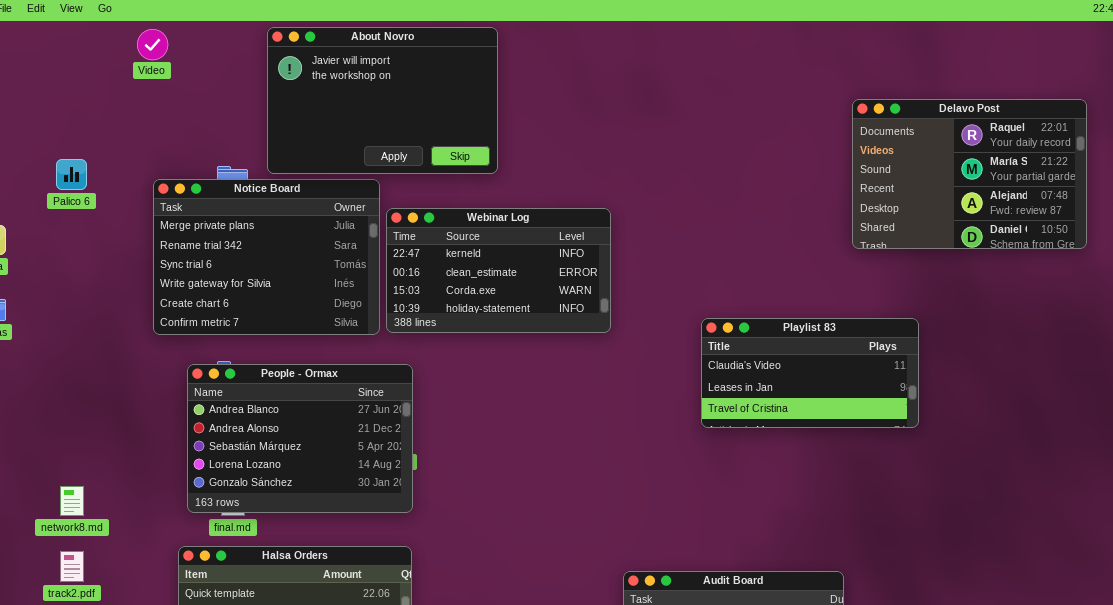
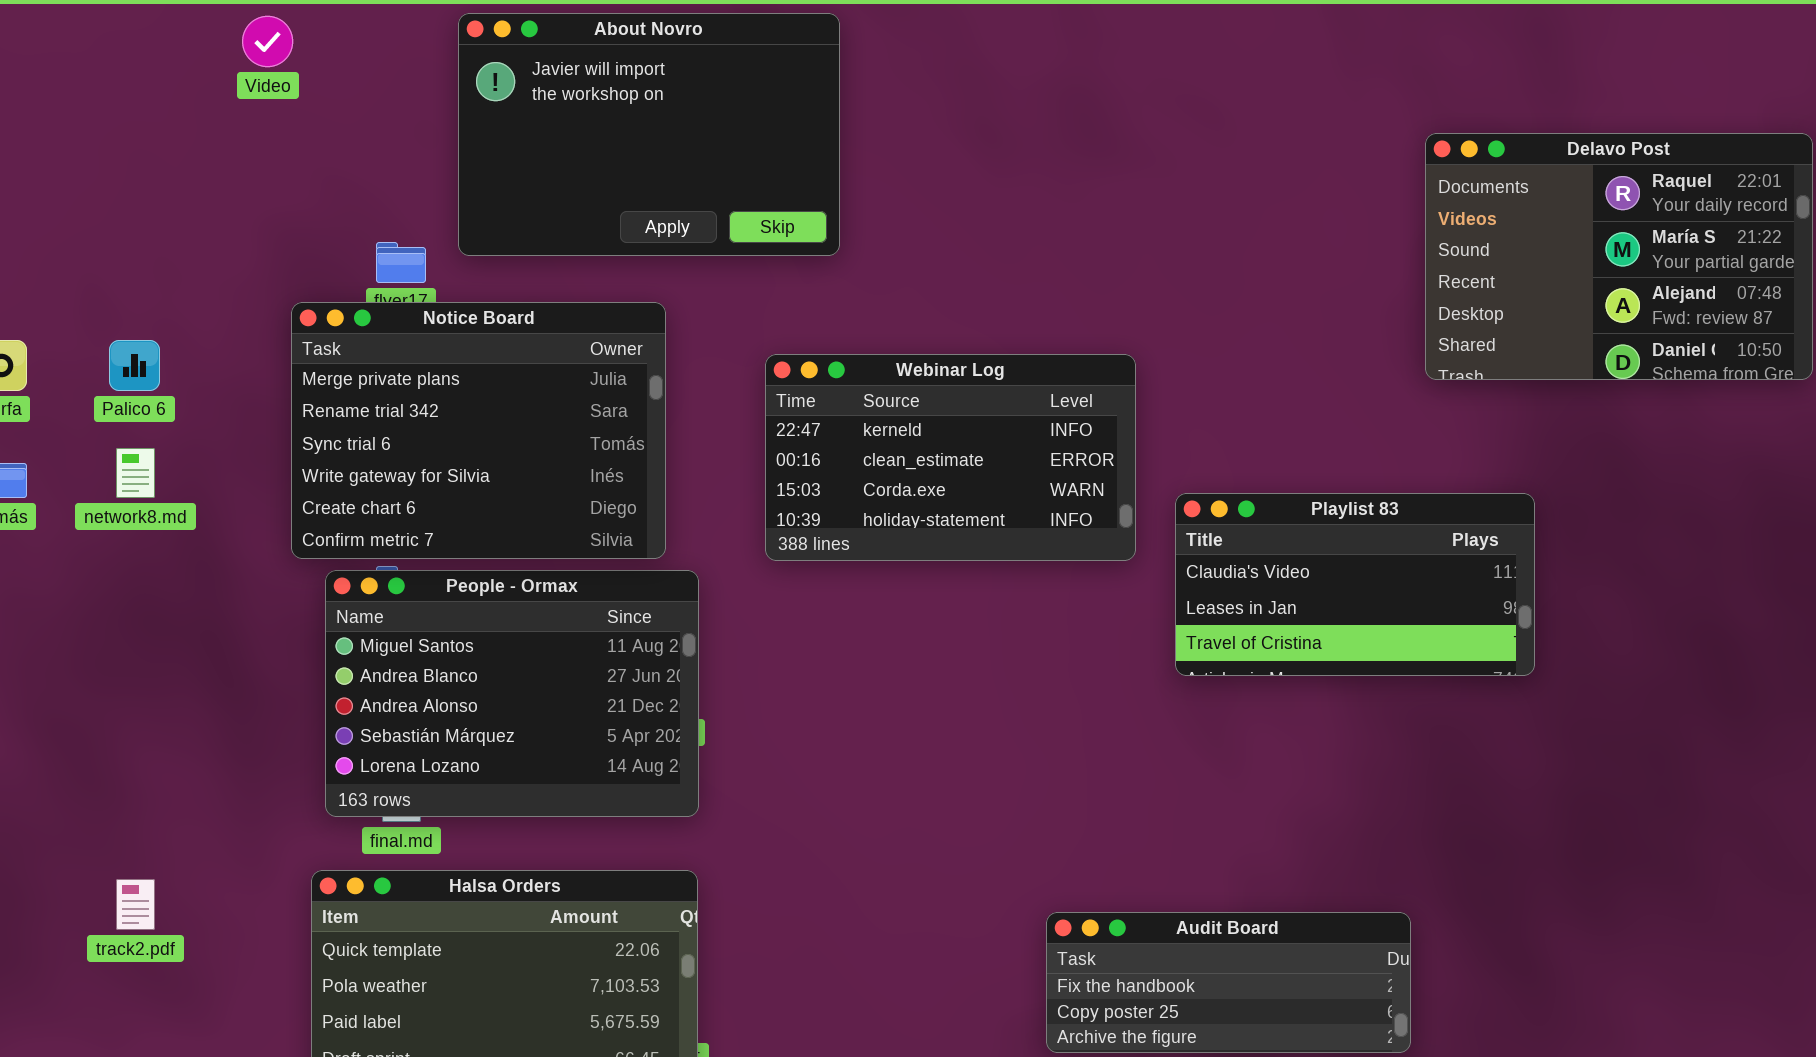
Palico 6: [56,159,87,190] -> [109,340,160,391], moved
Notice Board: [153,179,380,335] -> [291,302,666,559], moved
Webinar Log: [386,208,611,333] -> [765,354,1136,561], moved
People - Ormax: [187,364,413,513] -> [325,570,699,817], scrolled up 1 row
network8.md: [60,486,84,516] -> [116,448,155,498], moved

